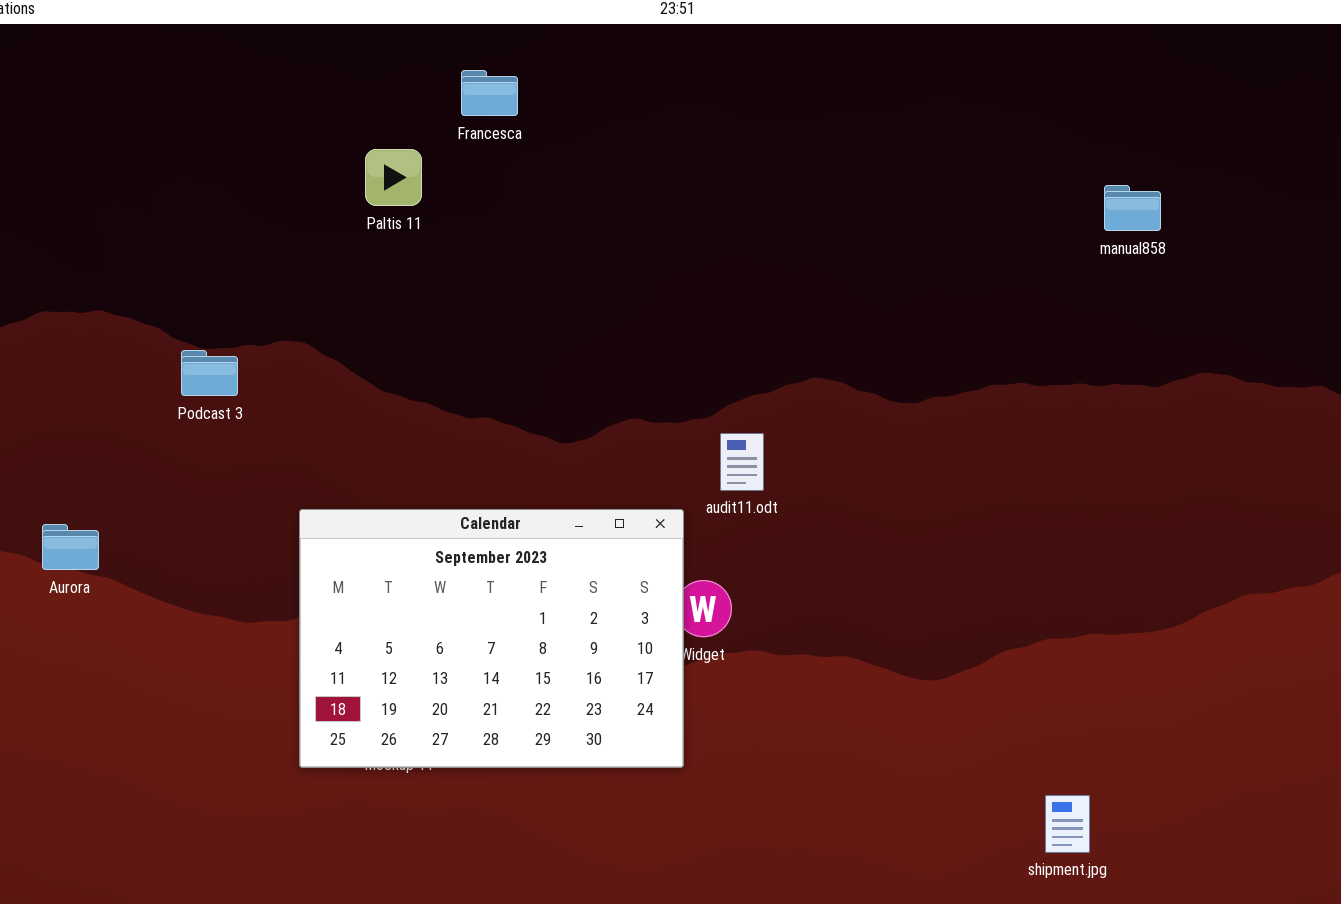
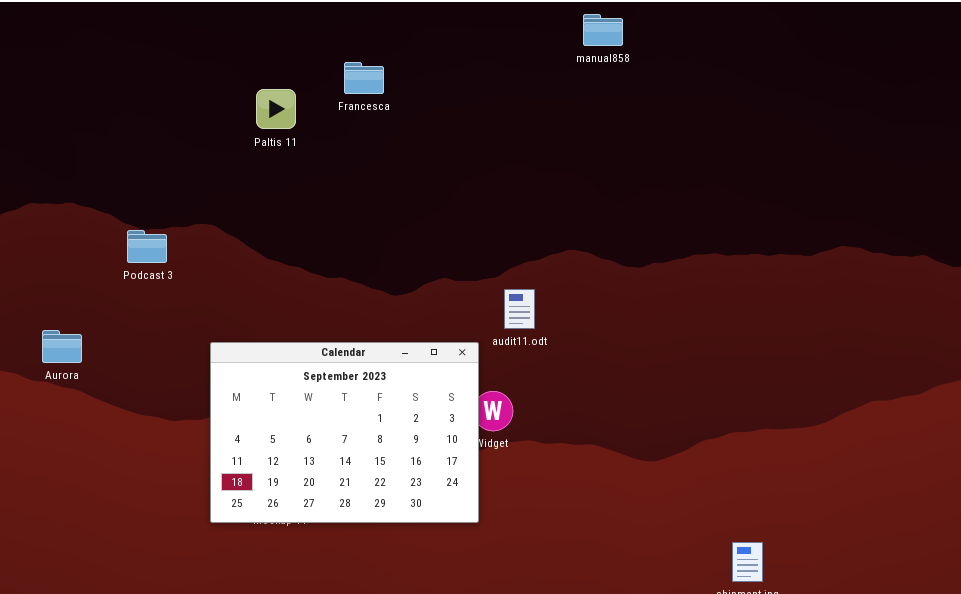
Francesca: [461,70,518,116] -> [344,62,384,94], moved
manual858: [1104,185,1161,231] -> [583,14,623,46], moved
Aurora: [42,524,99,570] -> [42,330,82,363], moved

